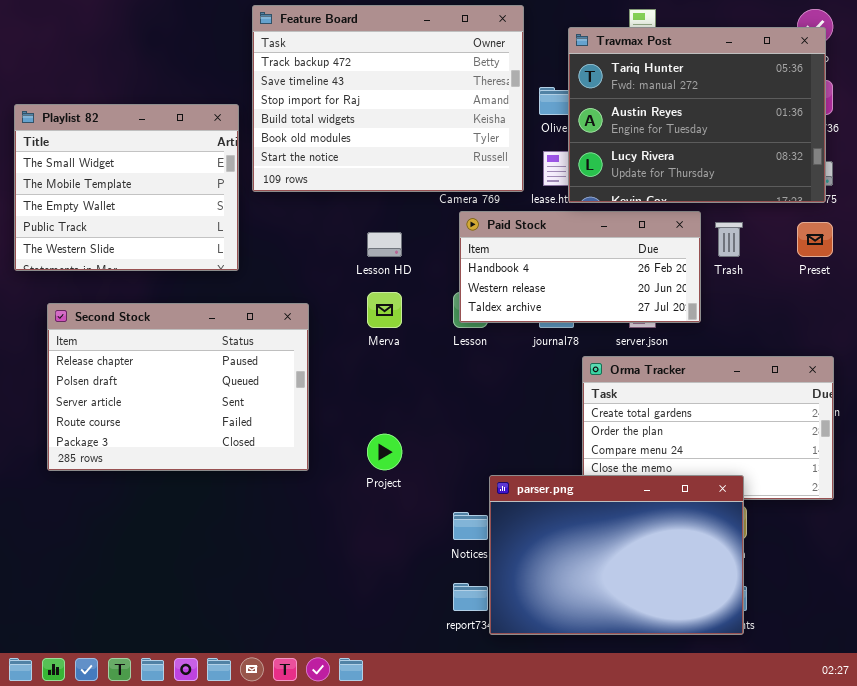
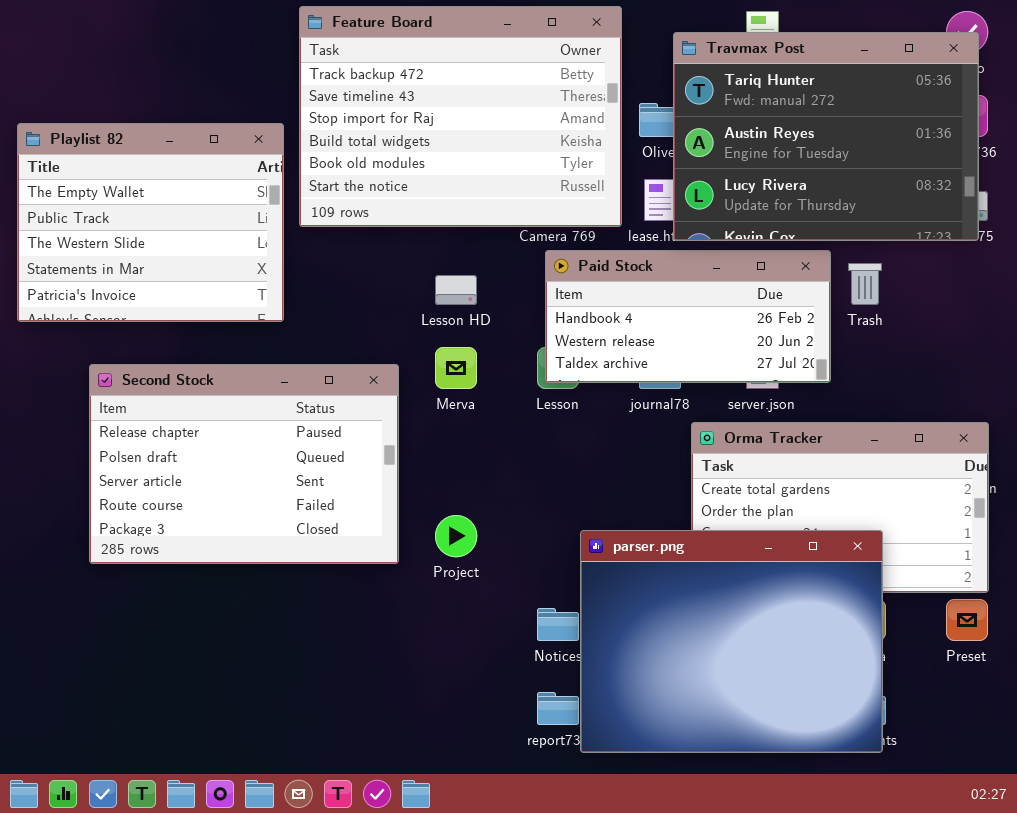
Playlist 82: [14,104,239,271] -> [17,123,284,322], scrolled down 2 rows
Preset: [797,222,833,257] -> [946,599,988,641], moved
Second Stock: [47,303,309,471] -> [89,364,399,564], moved
parser.png: [489,475,744,635] -> [580,530,883,753], resized

